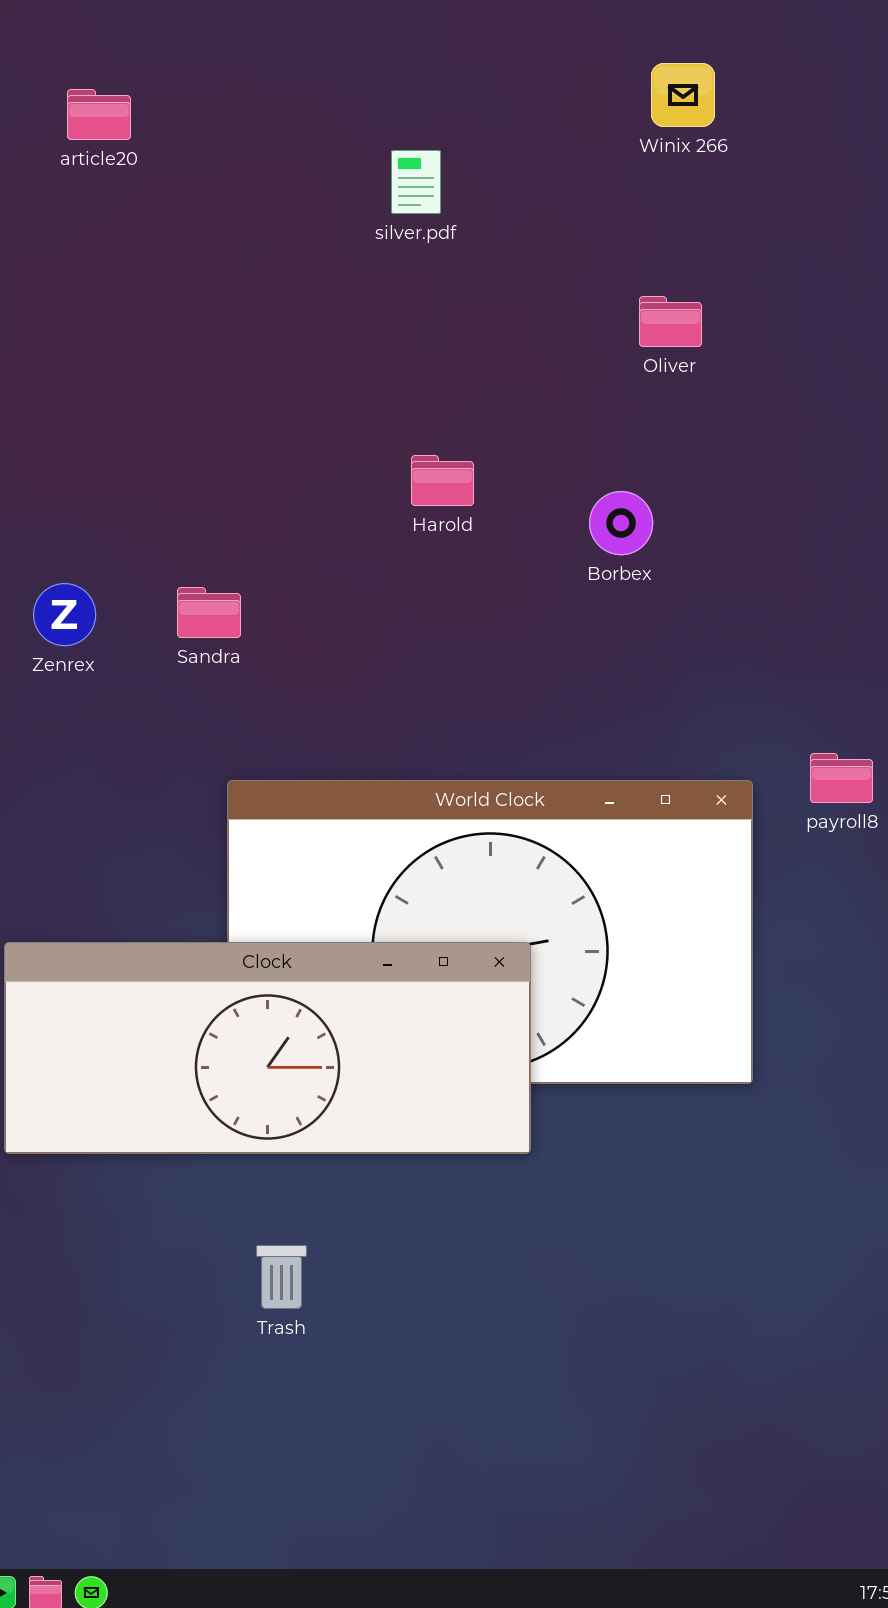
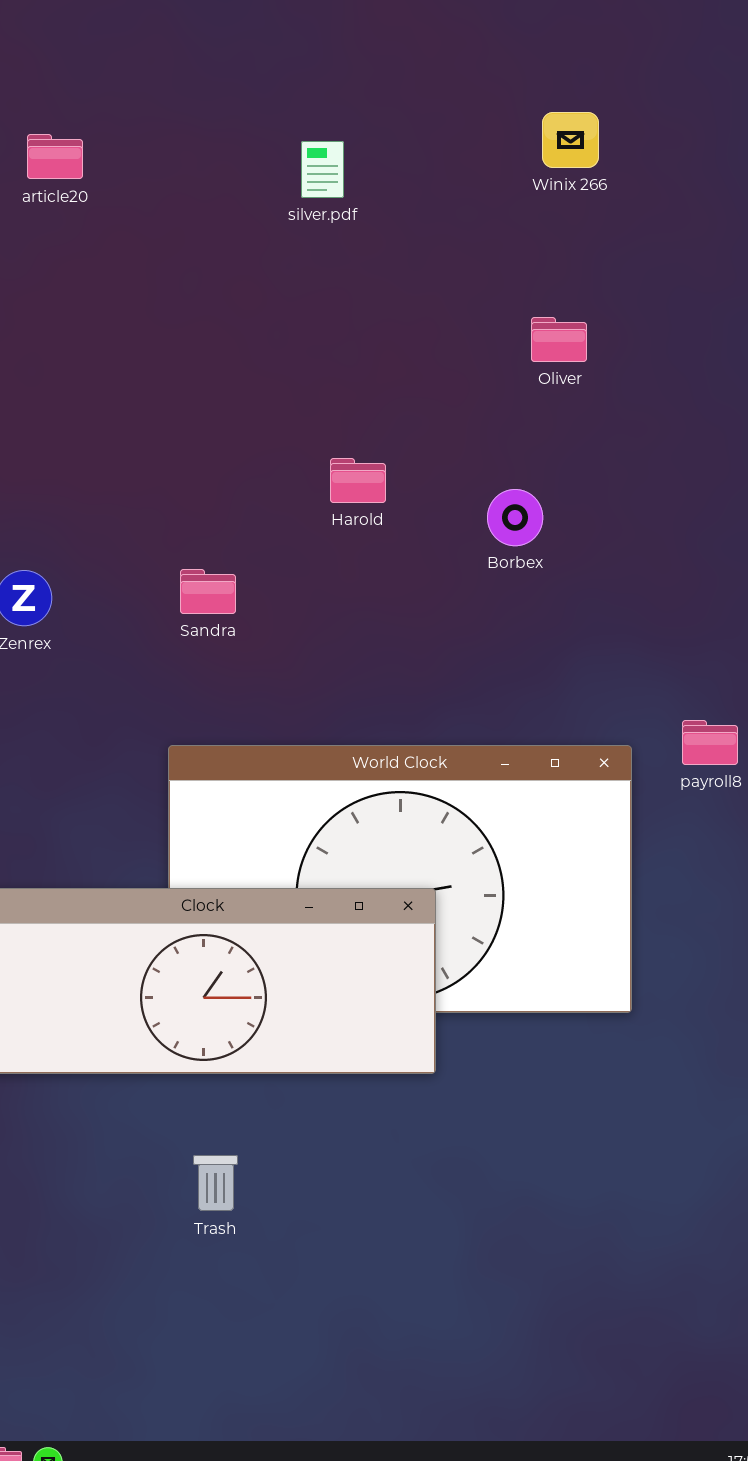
silver.pdf: [391,150,441,214] -> [301,141,344,198], moved
Sandra: [177,587,241,638] -> [180,569,236,614], moved

